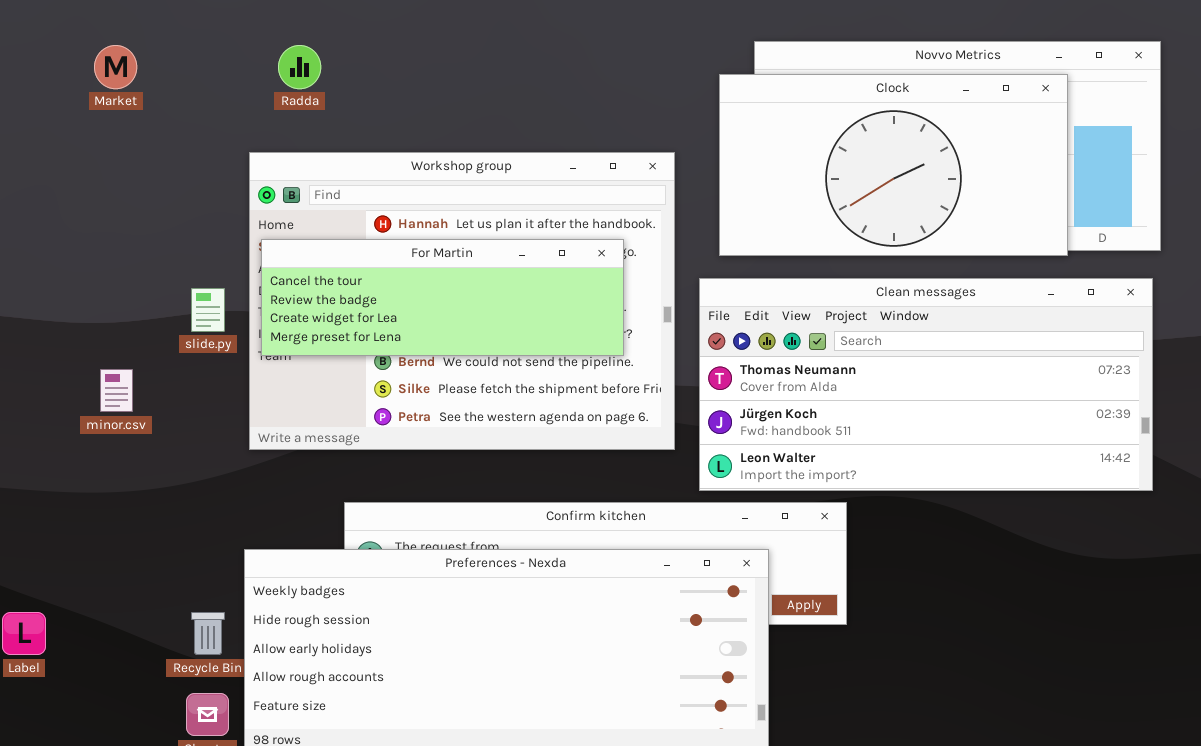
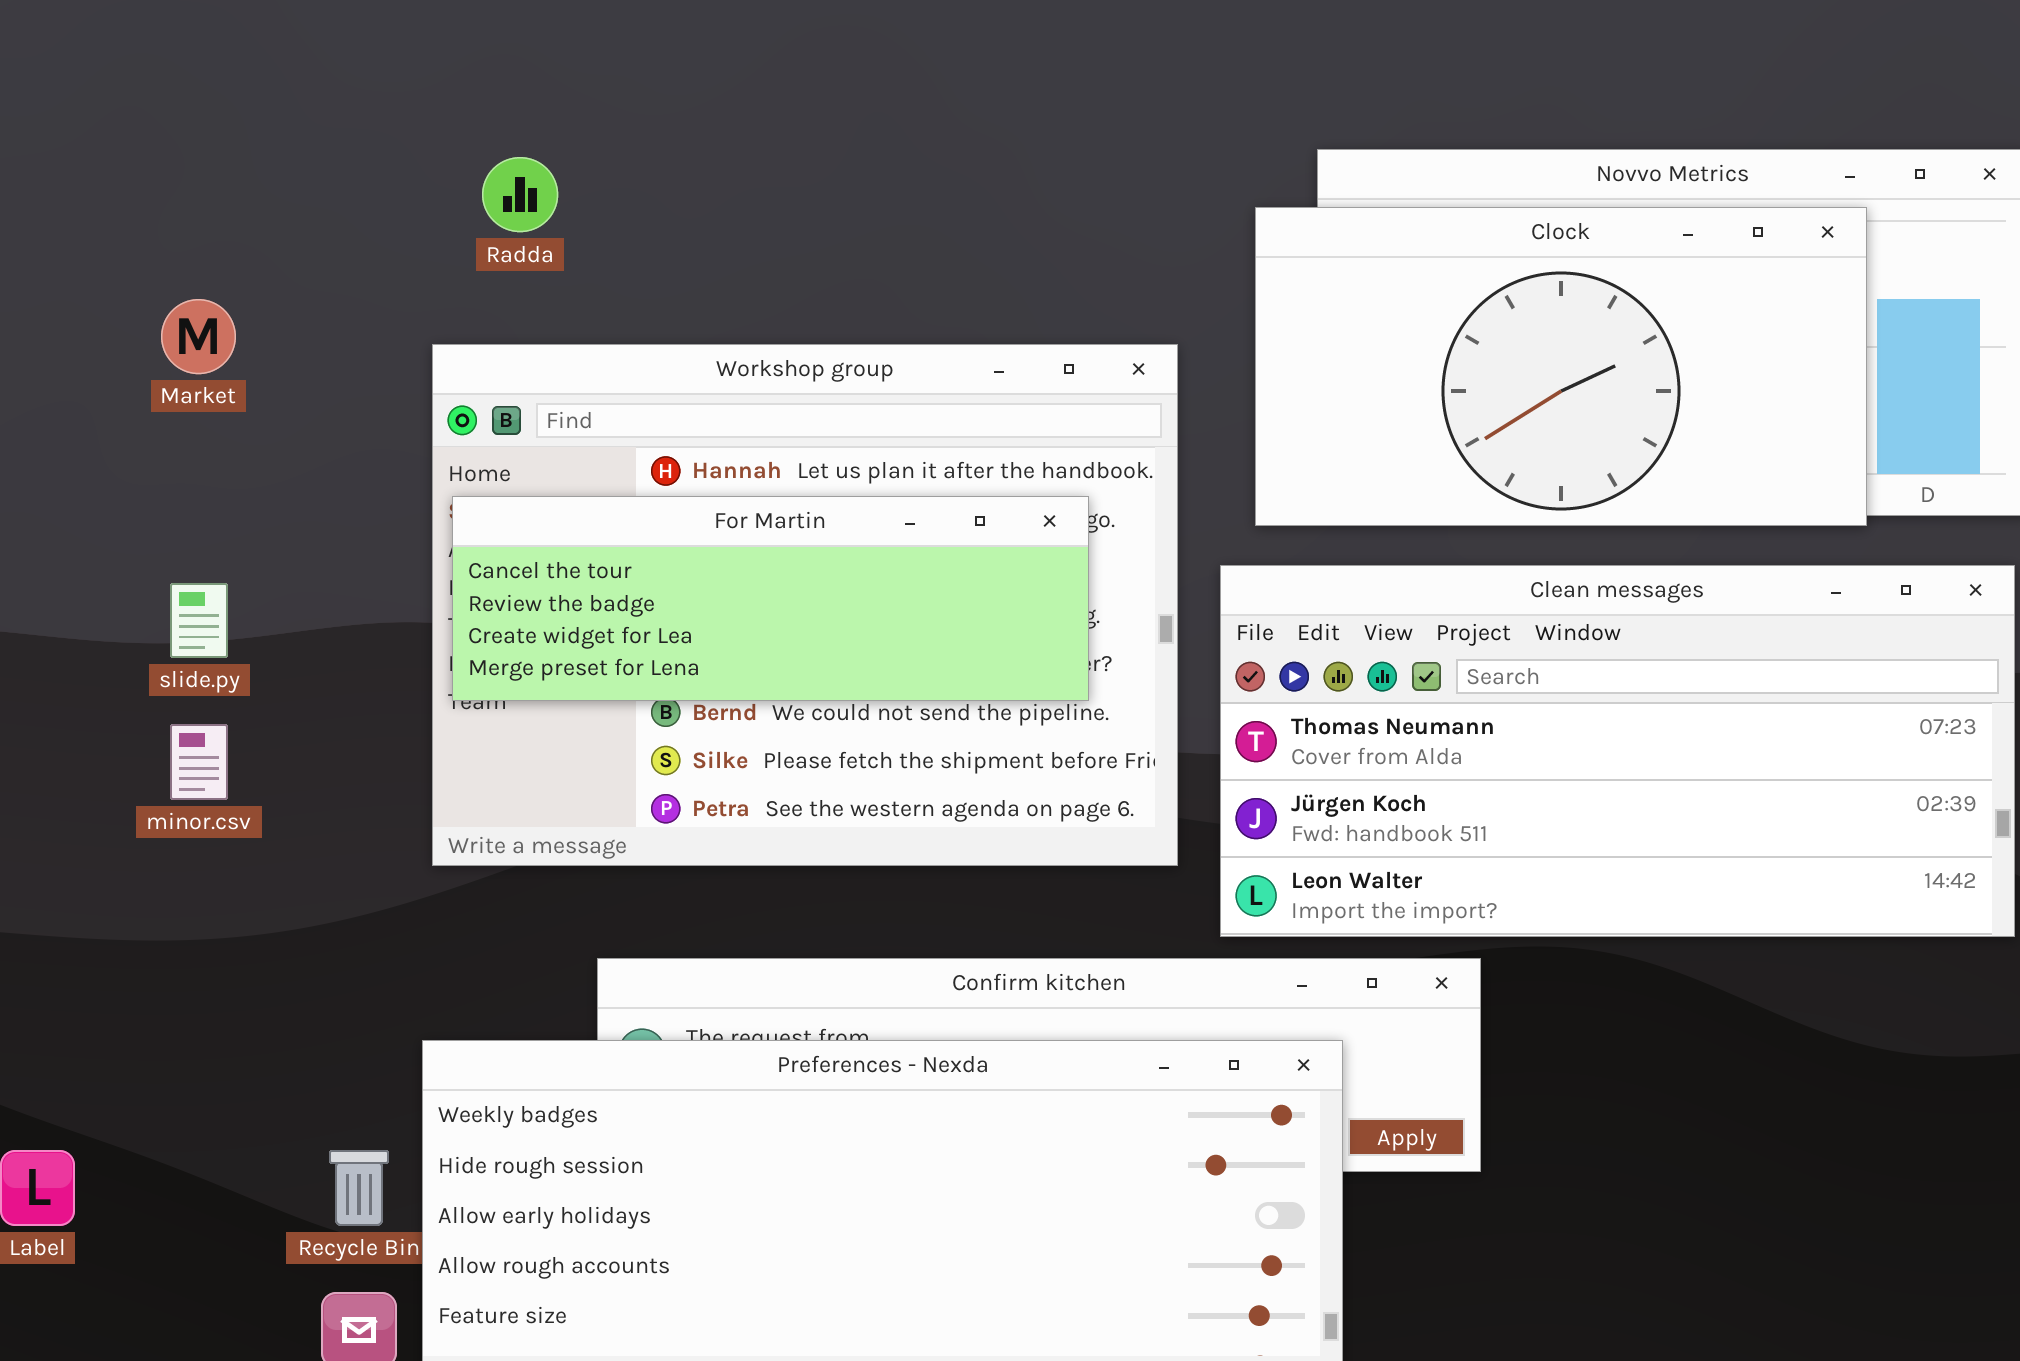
Market: [94,45,137,89] -> [161,299,236,374], moved
slide.py: [191,288,225,332] -> [170,583,228,658], moved

